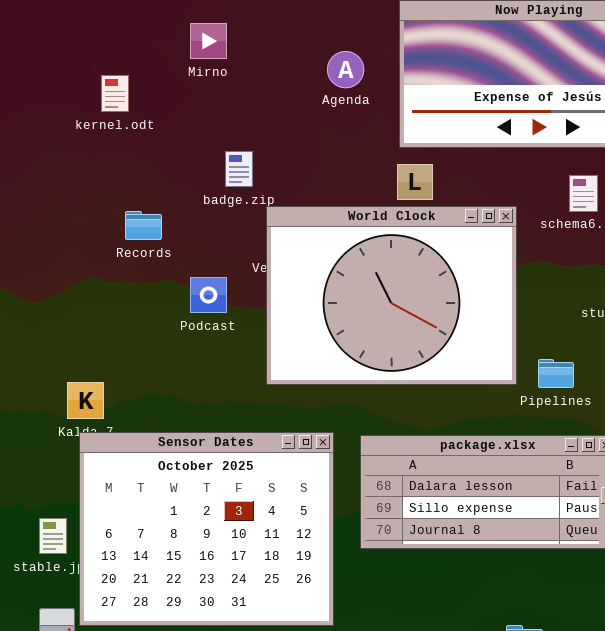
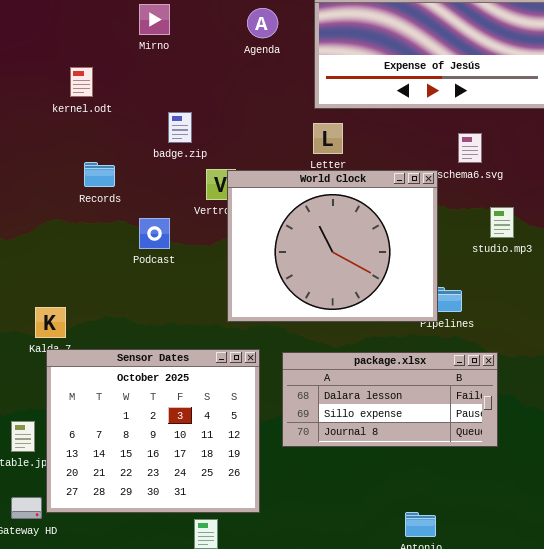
Agenda: [327,51,364,88] -> [247,8,278,38], moved
kernel.odt: [101,75,129,112] -> [70,67,93,97], moved
World Clock: [266,206,517,385] -> [227,170,438,322], moved

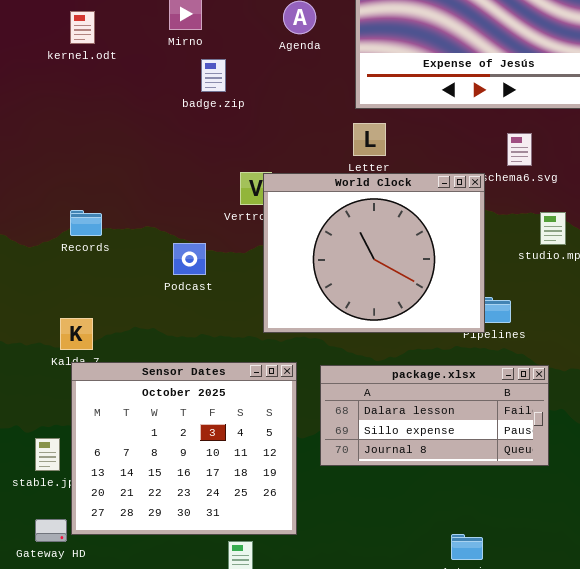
kernel.odt: [70,67,93,97] -> [70,11,95,44], moved
badge.zip: [168,112,192,143] -> [201,59,226,92], moved
Records: [84,162,115,187] -> [70,210,102,236], moved
Podcast: [139,218,170,249] -> [173,243,206,275], moved

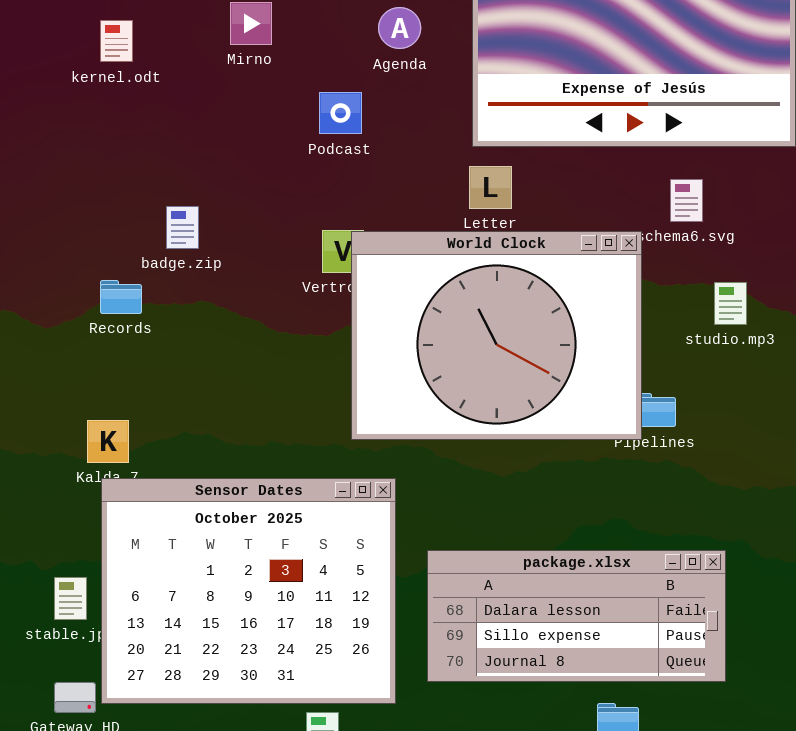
badge.zip: [201,59,226,92] -> [166,206,199,249], moved
Podcast: [173,243,206,275] -> [319,92,362,134], moved
package.xlsx: [320,365,549,466] -> [427,550,726,682], moved

